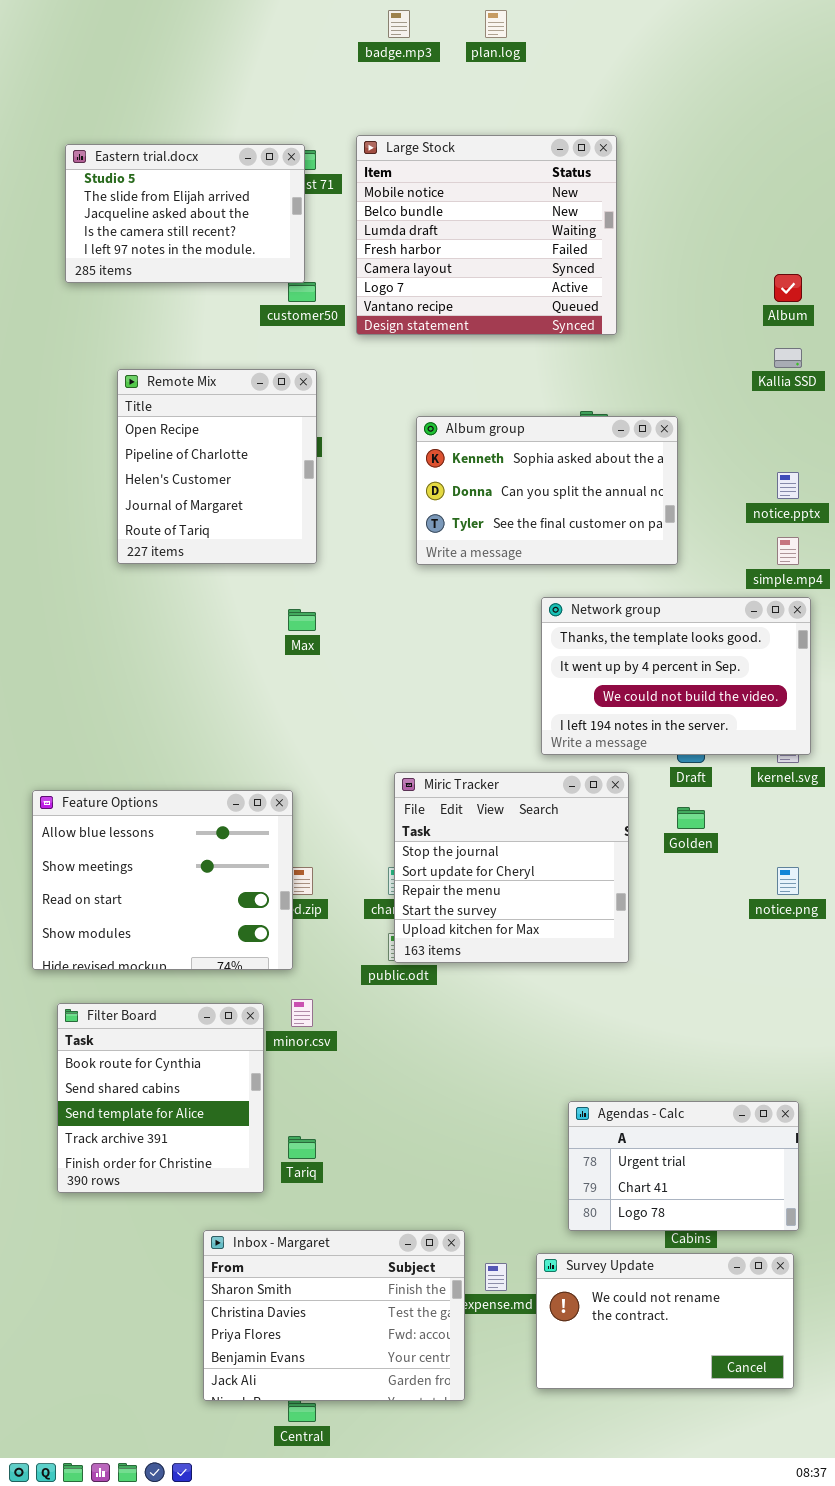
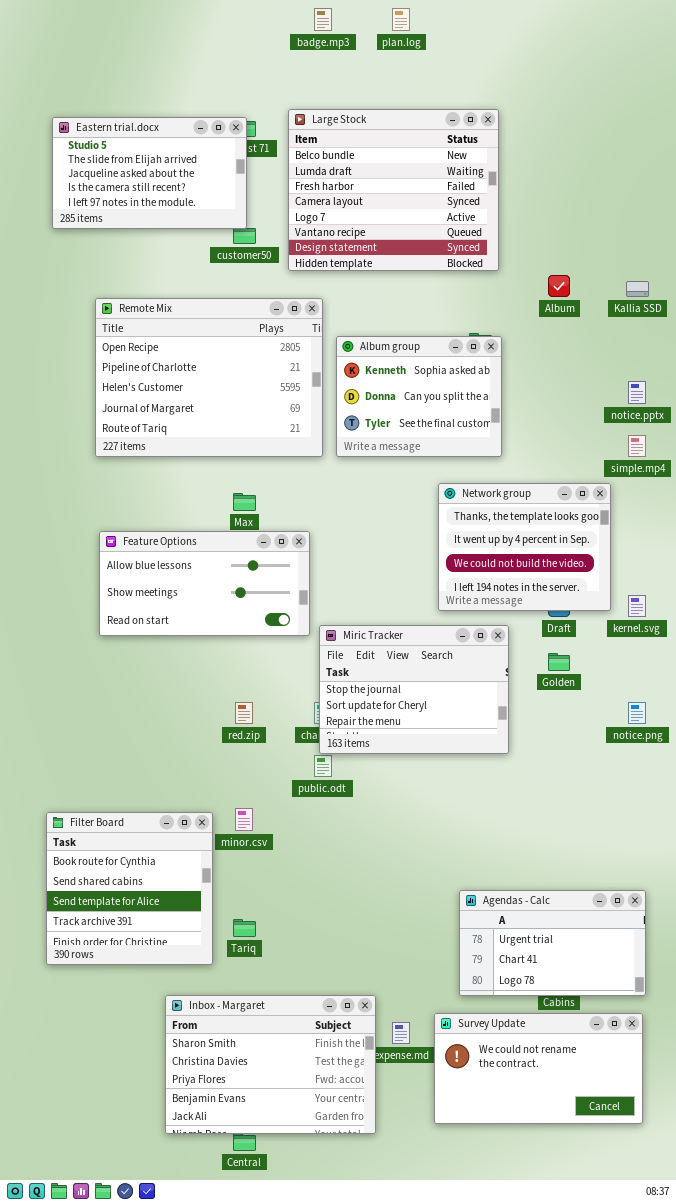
Large Stock: [356,135,617,335] -> [288,109,499,271], scrolled down 1 row
Album: [774,274,802,302] -> [548,275,570,297], moved
Remote Mix: [117,369,317,564] -> [95,298,323,457], resized
Album group: [416,416,678,565] -> [336,336,502,457], resized
Network group: [541,597,811,755] -> [438,483,611,611], resized
Miric Tracker: [394,772,629,963] -> [319,625,509,754], resized
Feature Options: [32,790,293,970] -> [99,531,310,636], moved, resized

